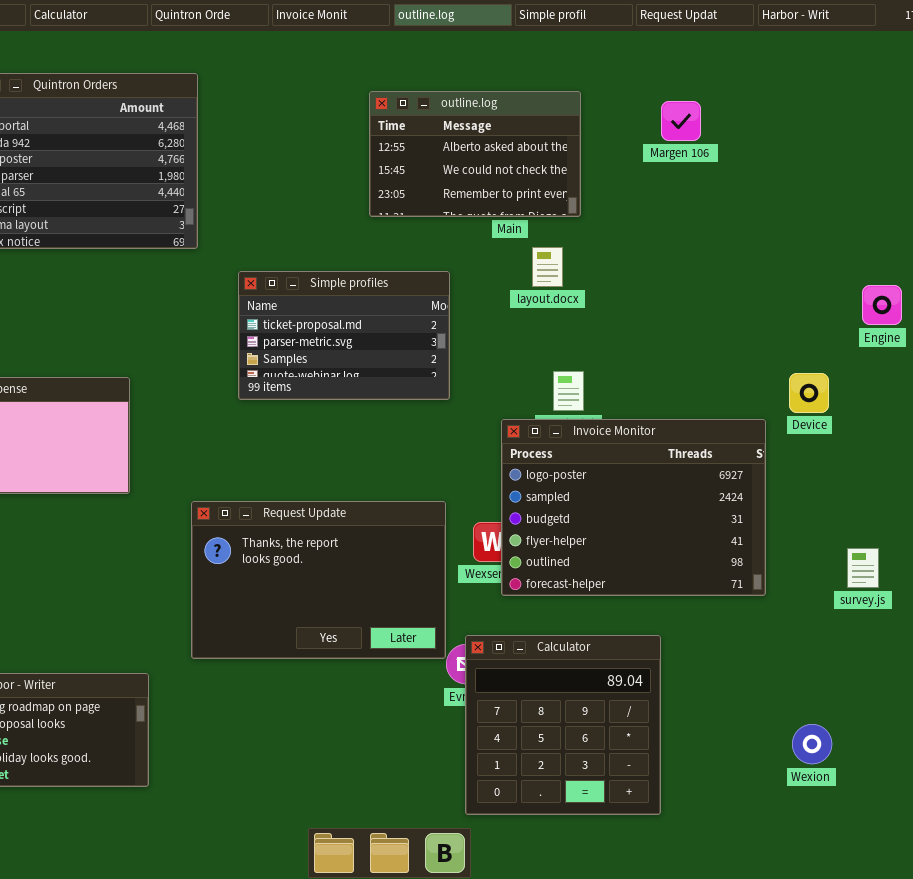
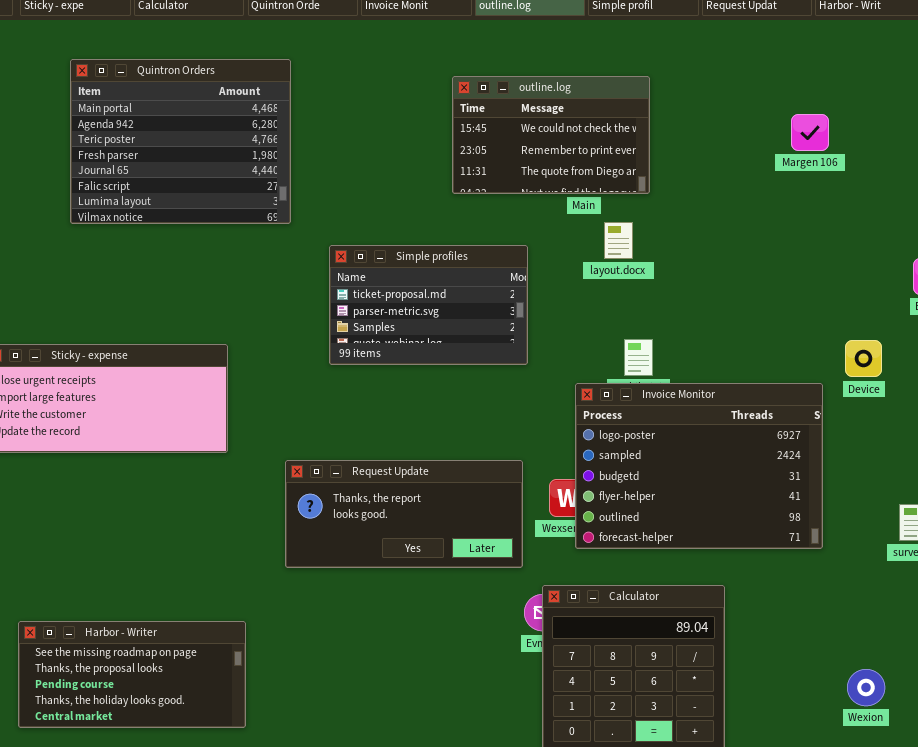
outline.log: [369,91,581,217] -> [452,76,650,194], scrolled down 1 row
Margen 106: [661,101,701,141] -> [791,114,829,151], moved
Request Update: [191,501,446,659] -> [285,460,523,568], resized

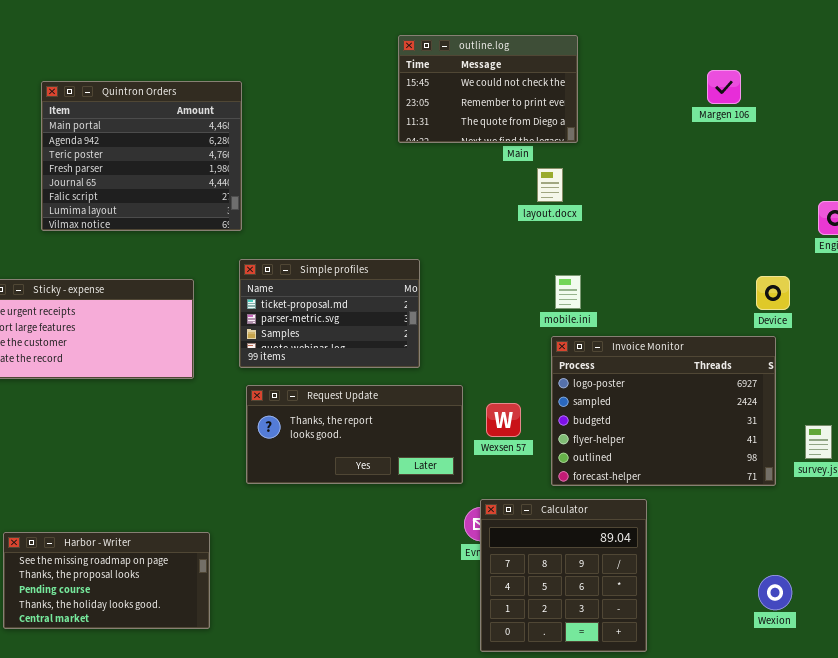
Quintron Orders: [70,59,291,224] -> [41,81,242,231], moved
Simple profiles: [329,245,528,365] -> [239,259,420,368], moved
Invoice Monitor: [575,383,823,549] -> [551,336,776,486], moved

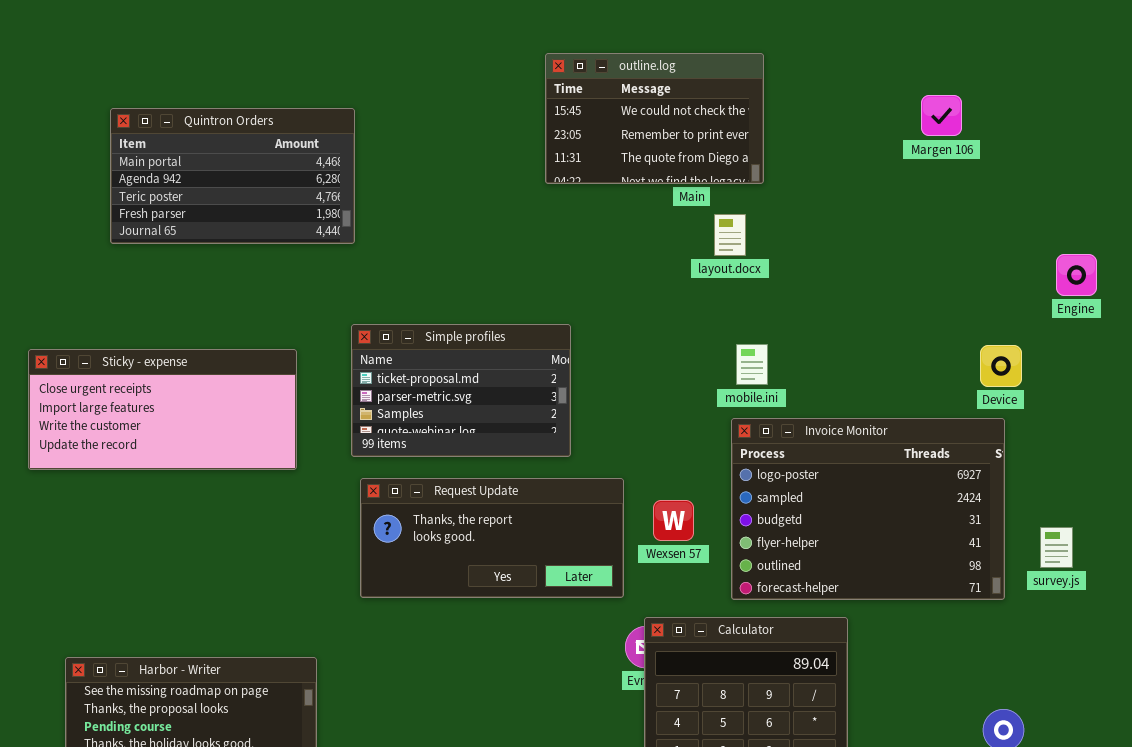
Quintron Orders: [41,81,242,231] -> [110,108,355,244], resized

